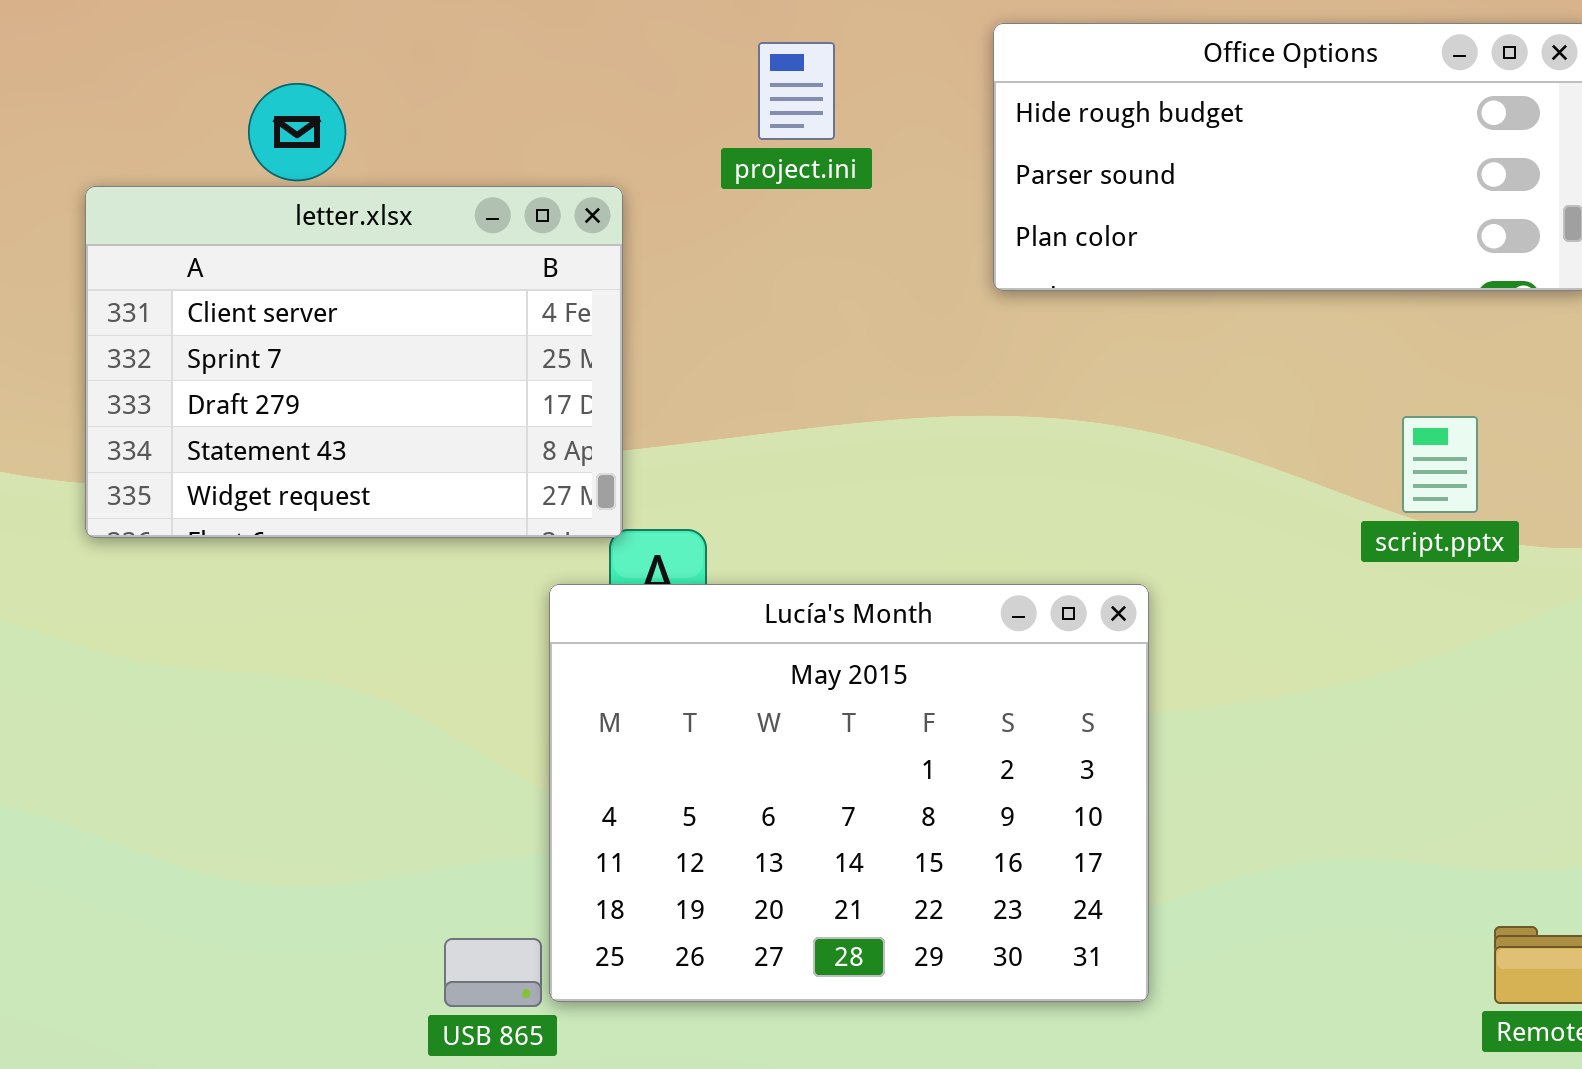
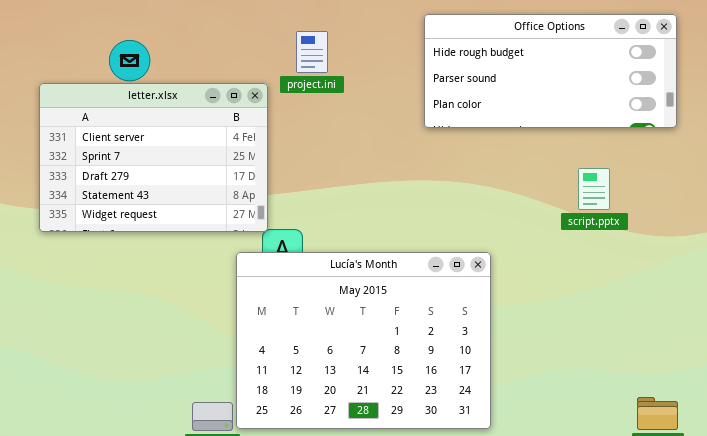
project.ini: [758,42,835,140] -> [296,31,328,73], moved
script.pptx: [1402,416,1478,513] -> [578,168,610,210], moved

